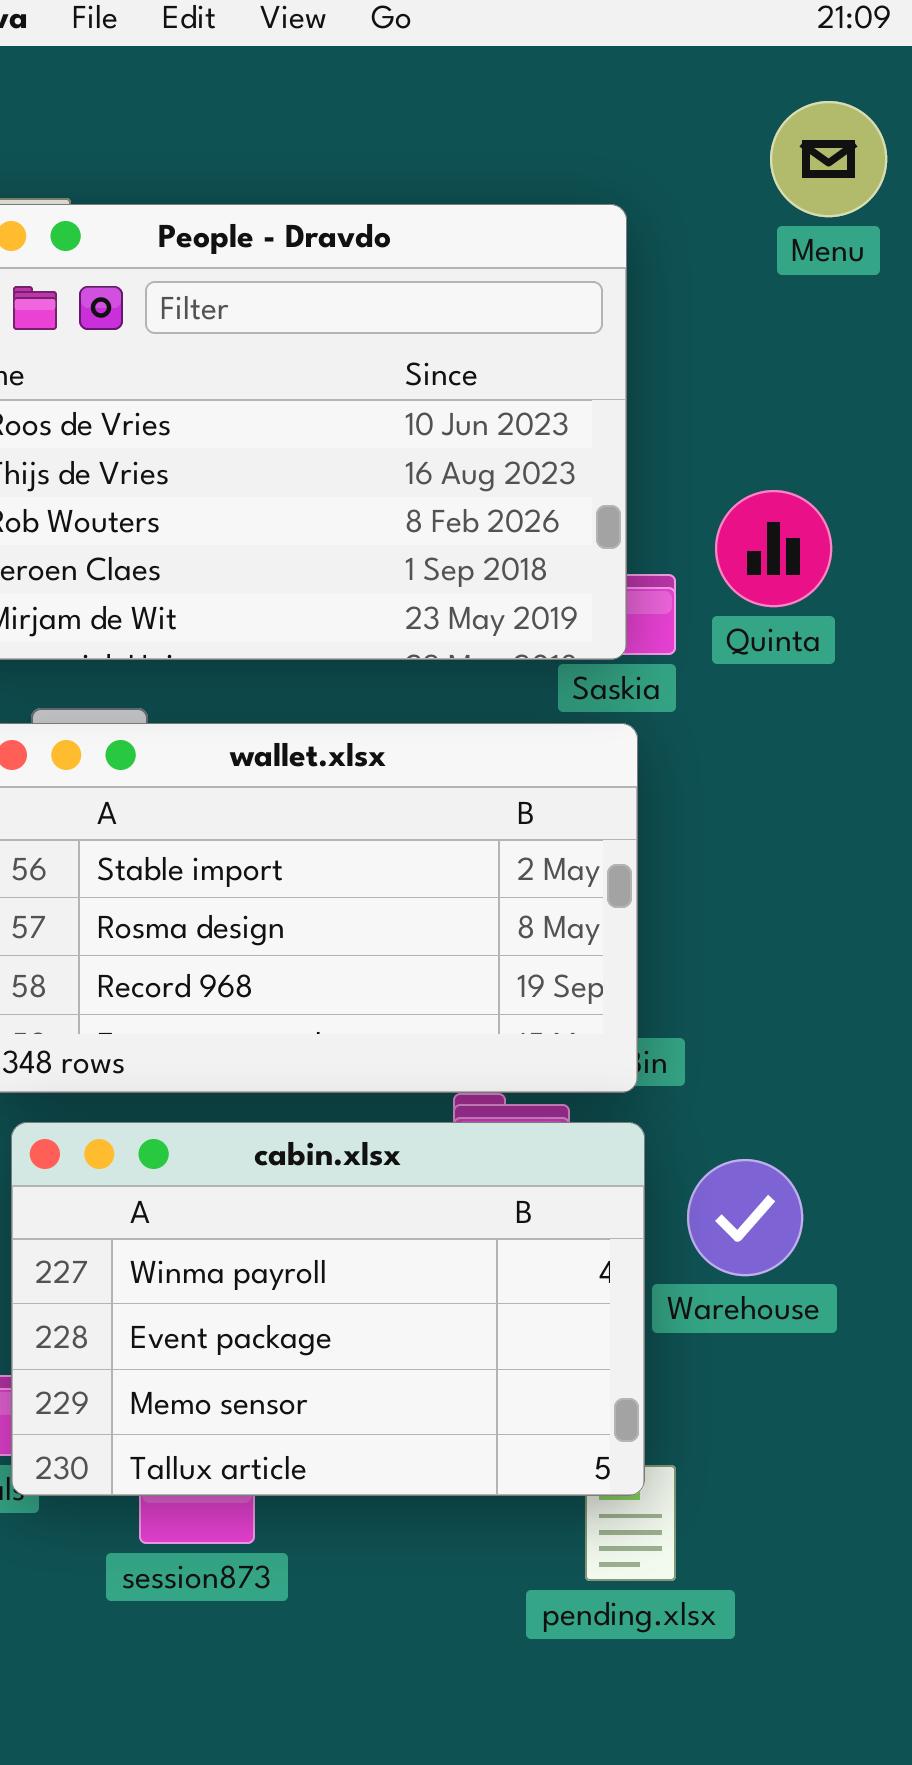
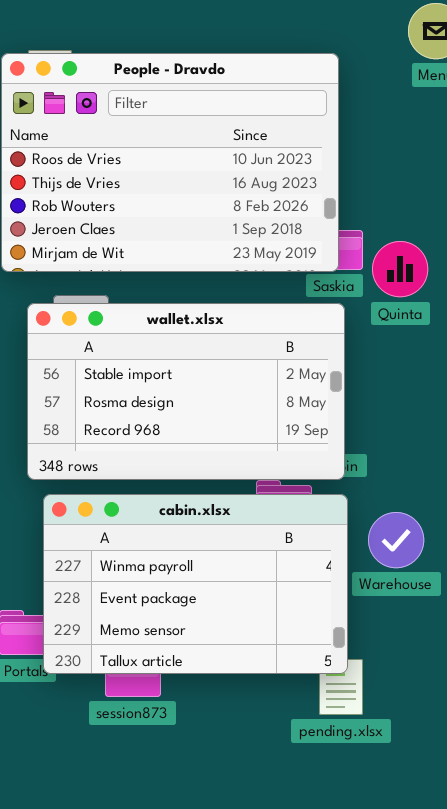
Quinta: [715,490,832,607] -> [372,241,428,297], moved

